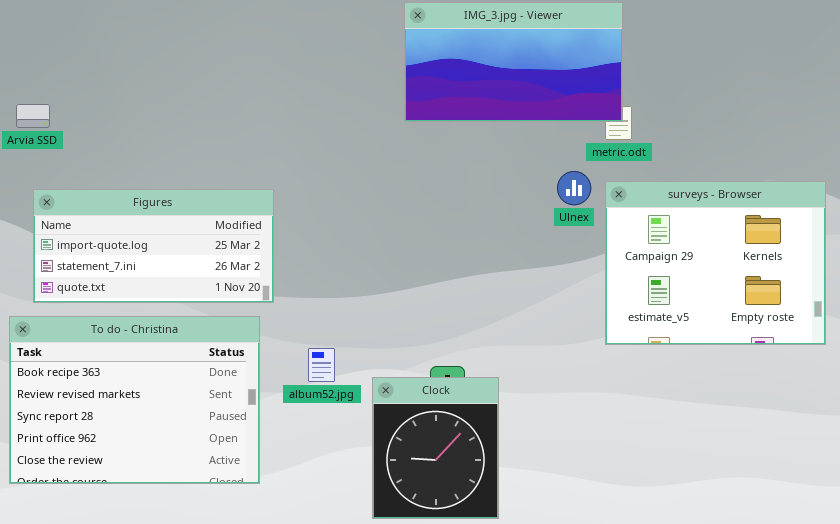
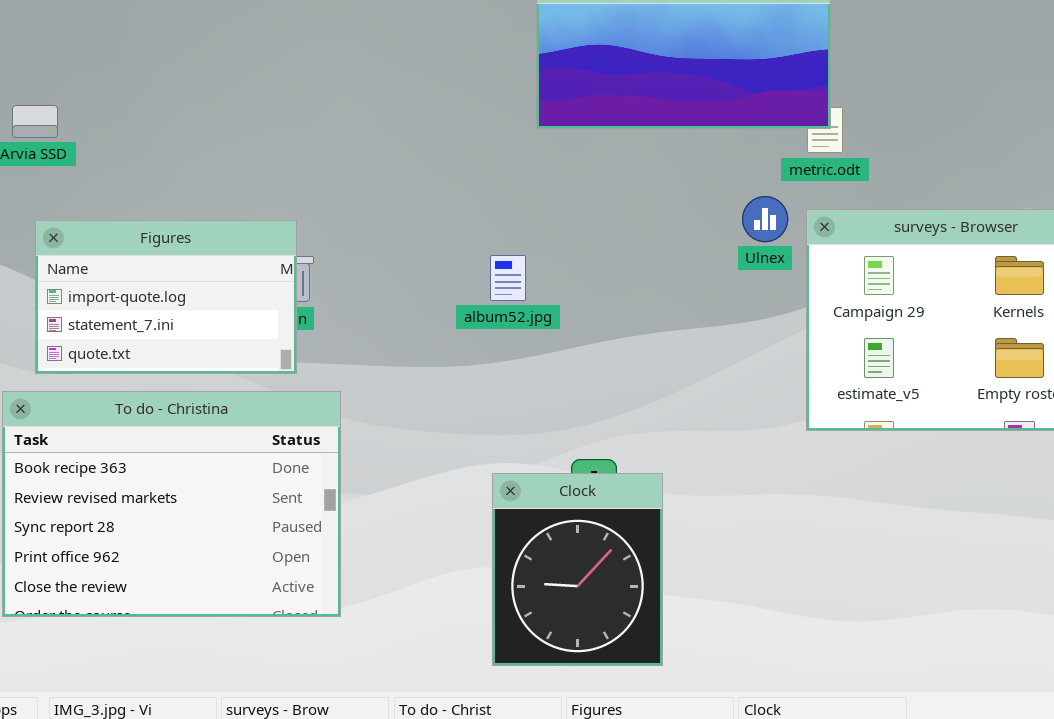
Figures: [33,189,274,303] -> [35,220,297,374], resized
album52.jpg: [308,348,335,382] -> [490,255,526,301], moved

